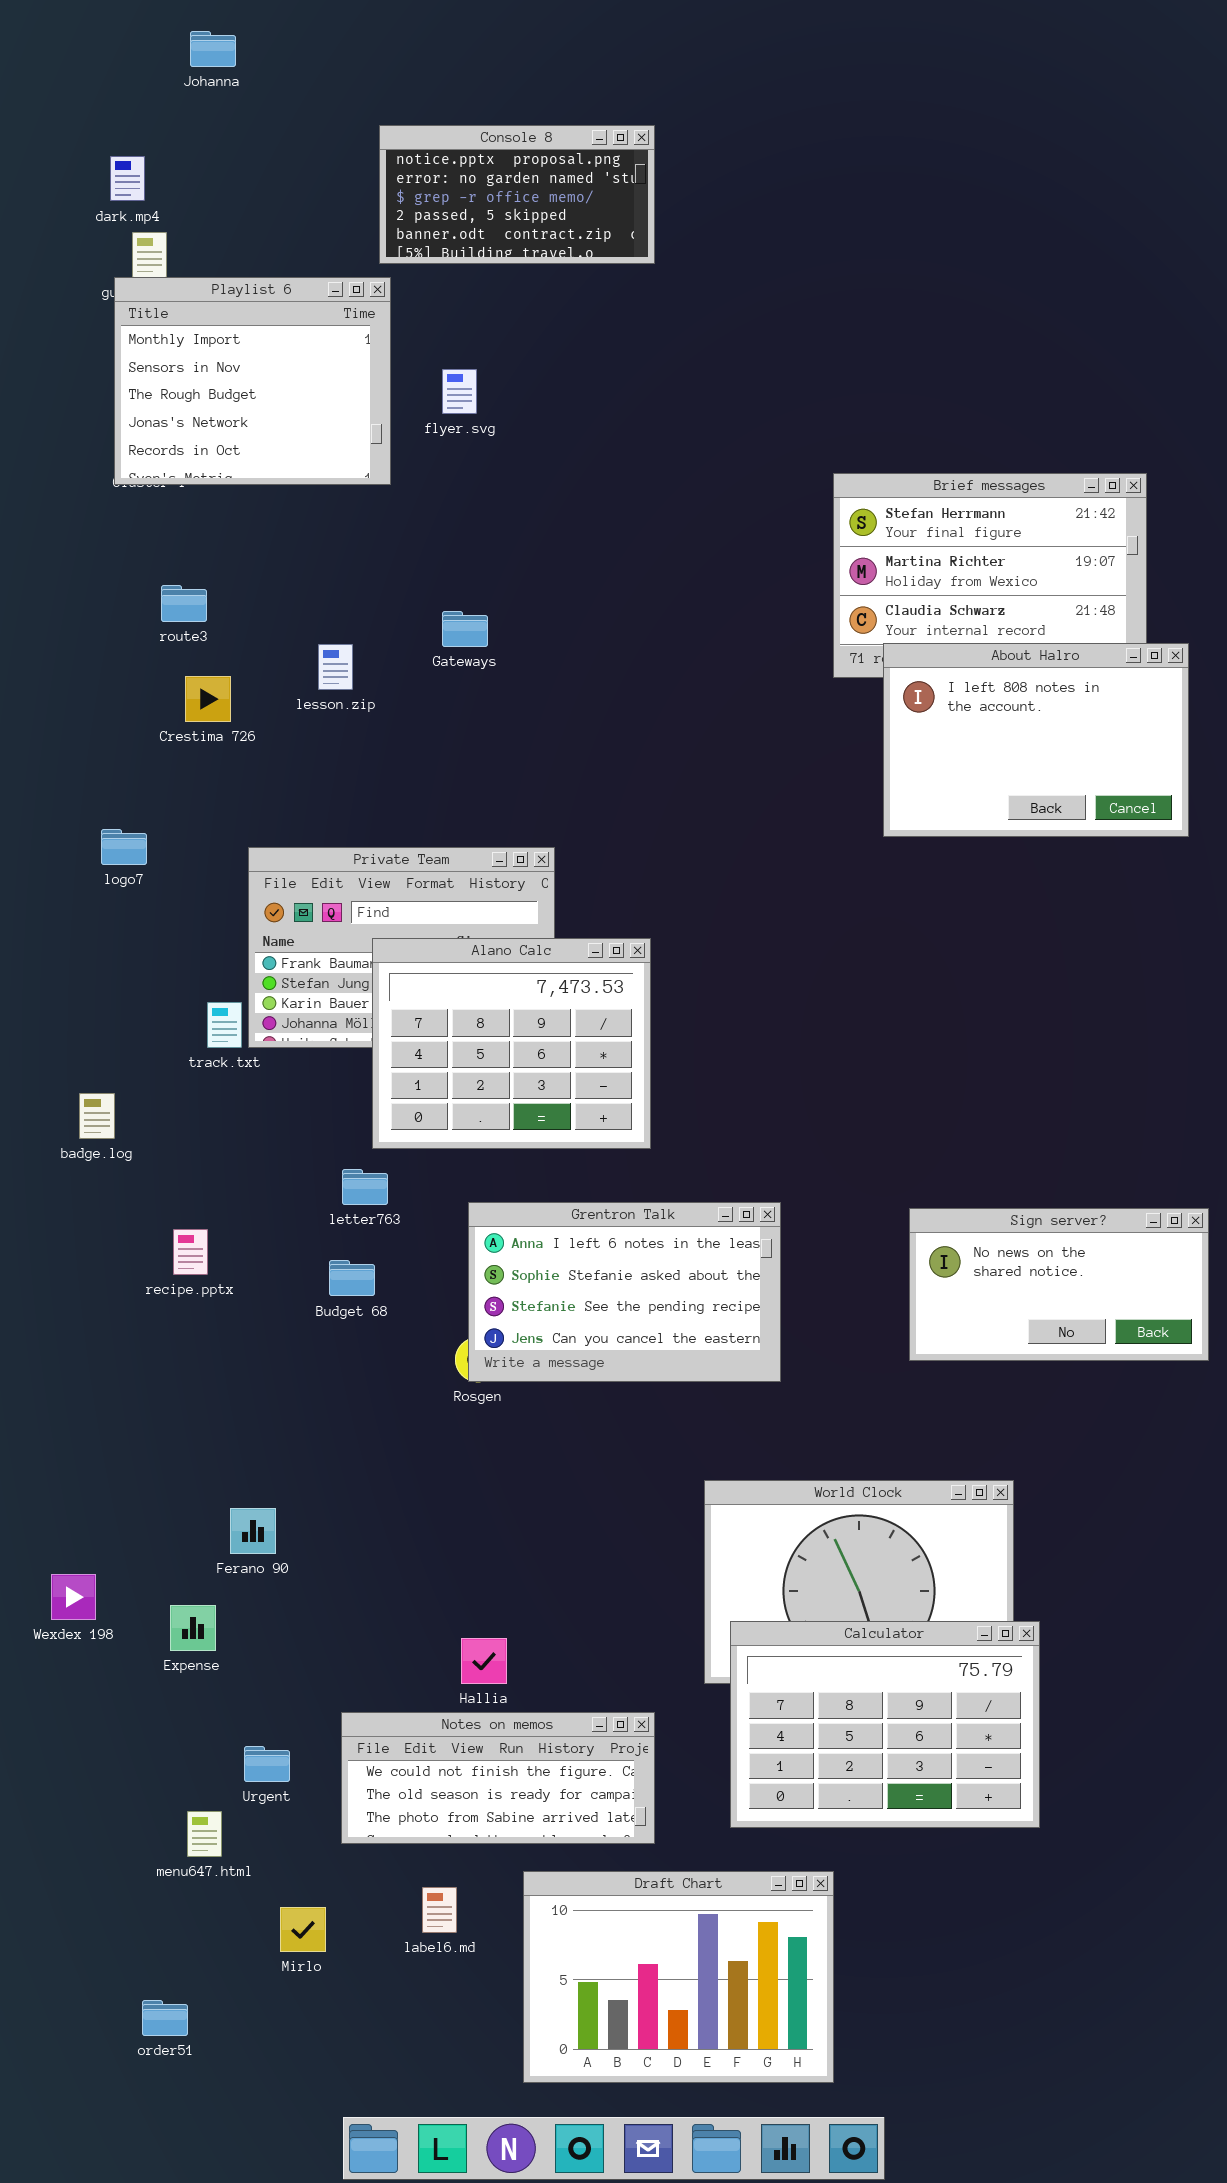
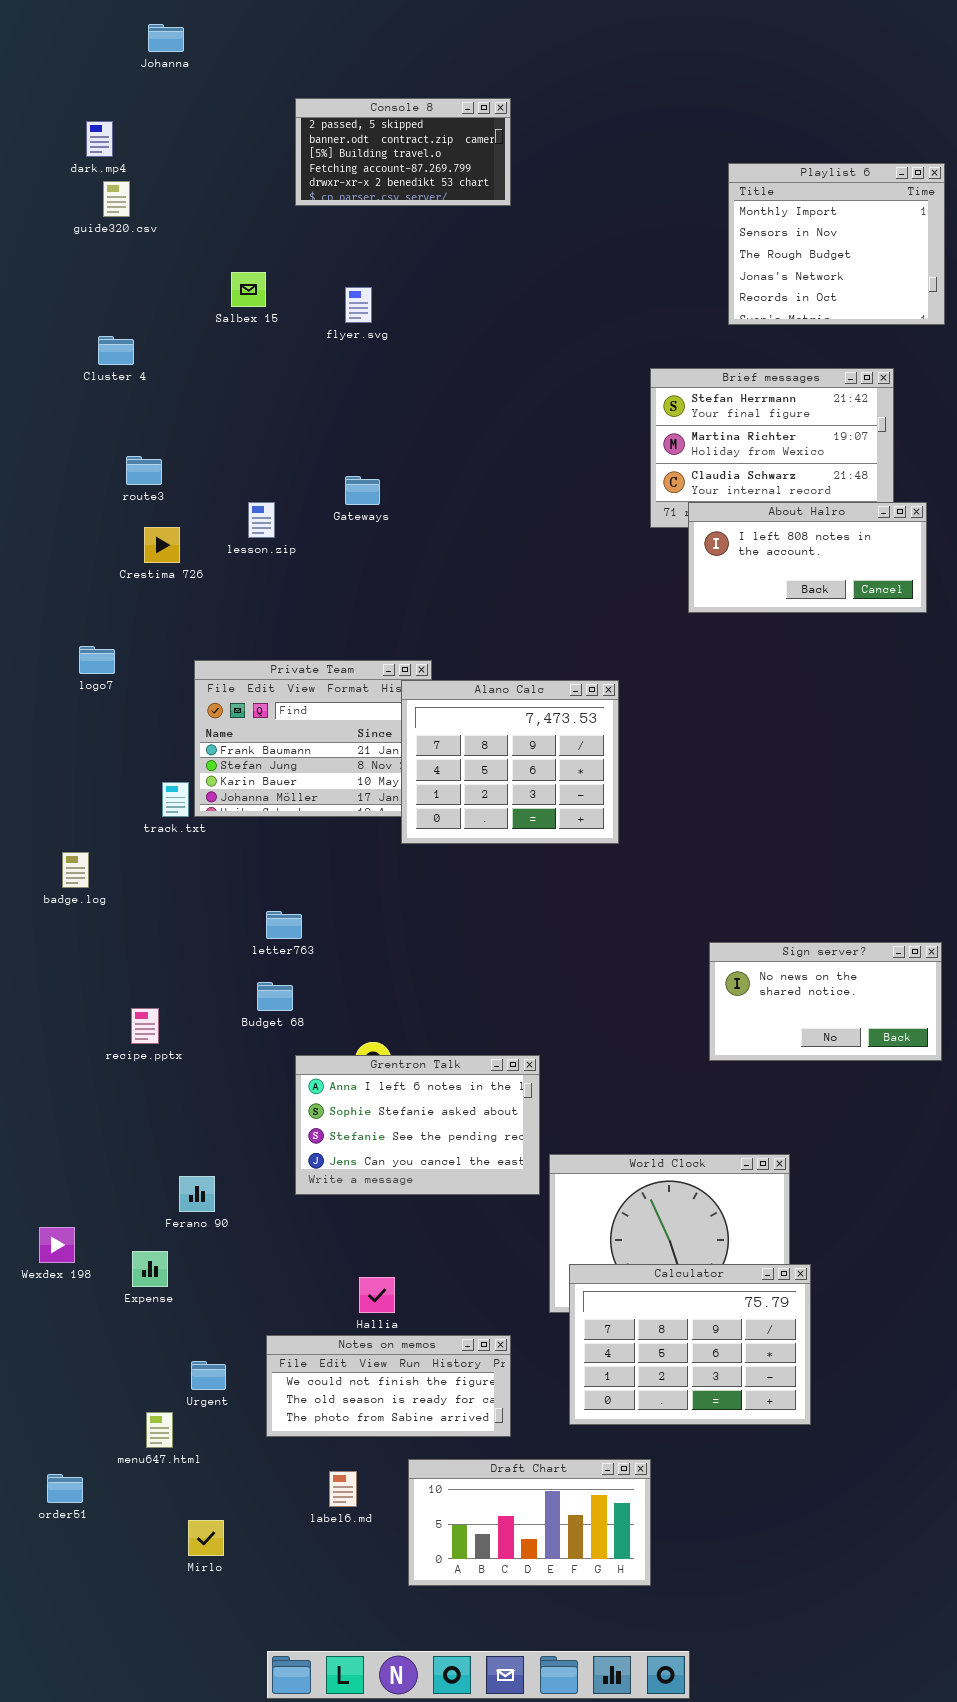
Console 8: [379,125,655,264] -> [295,98,511,206], scrolled down 3 rows
Playlist 6: [114,277,391,485] -> [728,163,945,325], moved
About Halro: [883,643,1189,837] -> [688,502,927,613], resized
Alano Calc: [372,938,651,1149] -> [401,680,619,844], moved
Grentron Talk: [468,1202,781,1382] -> [295,1055,540,1195], moved
recipe.pptx: [173,1229,208,1275] -> [131,1008,159,1044], moved
Draft Chart: [523,1871,834,2083] -> [408,1459,651,1586], resized
Mirlo: [280,1907,326,1952] -> [188,1520,224,1556], moved
order51: [142,2000,188,2036] -> [47,1474,83,1503], moved

